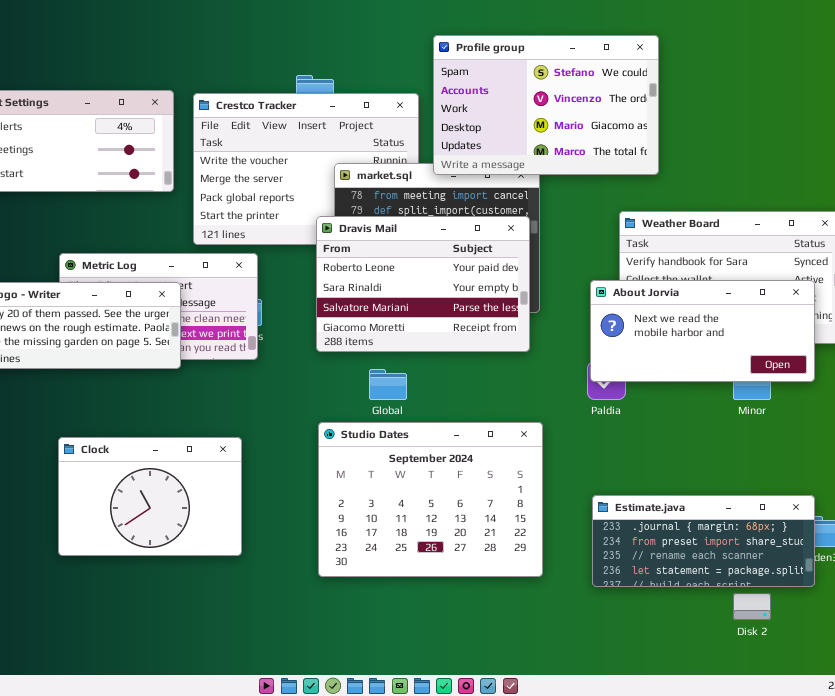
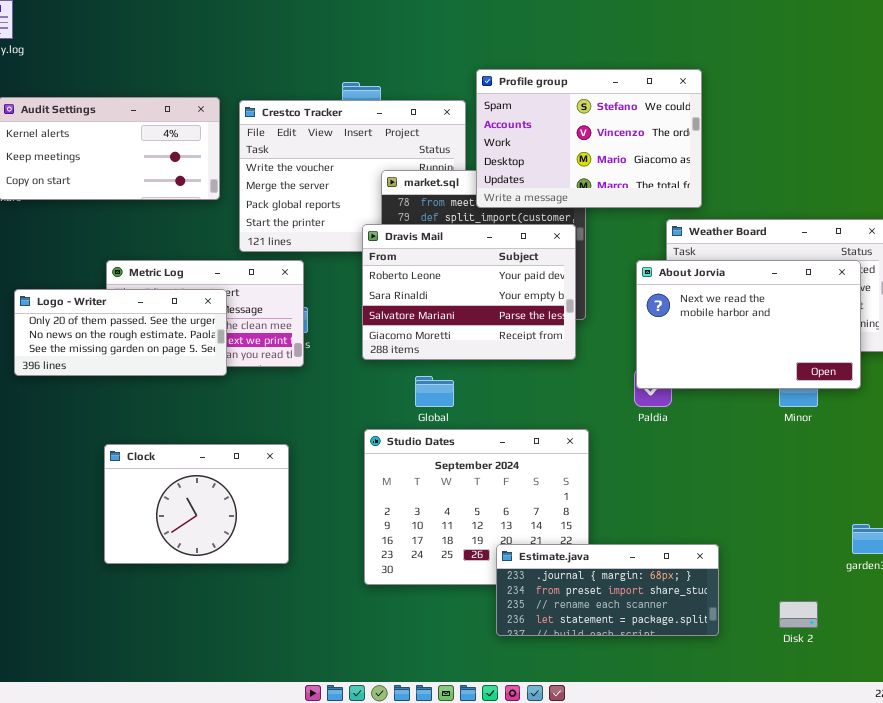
Profile group: [433,35,659,175] -> [476,69,702,208], moved
About Jorvia: [590,280,815,382] -> [636,260,861,389], resized
Estimate.java: [592,495,815,587] -> [496,544,719,636], moved

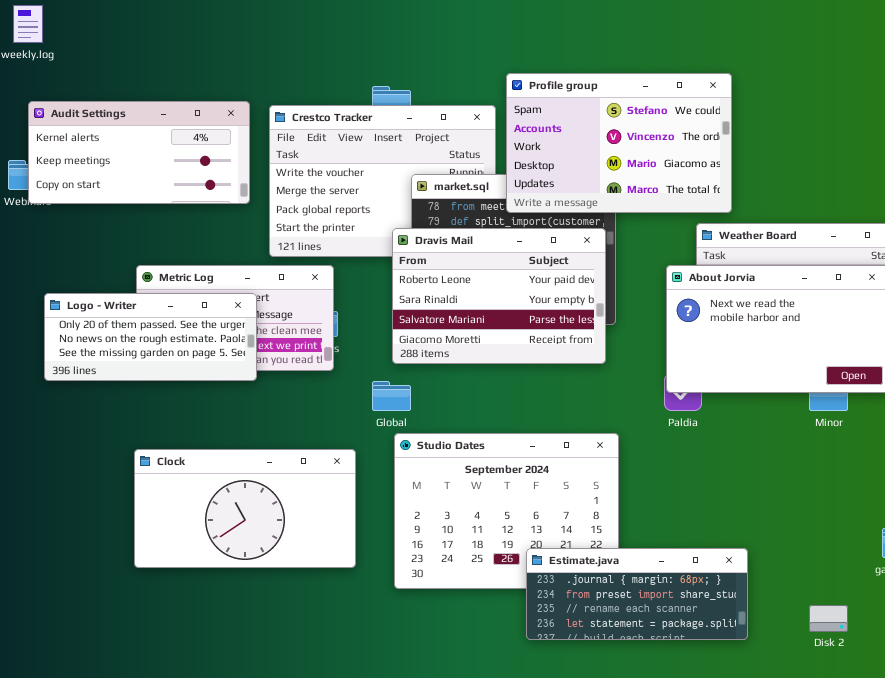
Global: [415,376,454,407] -> [372,381,411,411], moved
Clock: [104,444,289,564] -> [134,449,356,568], resized

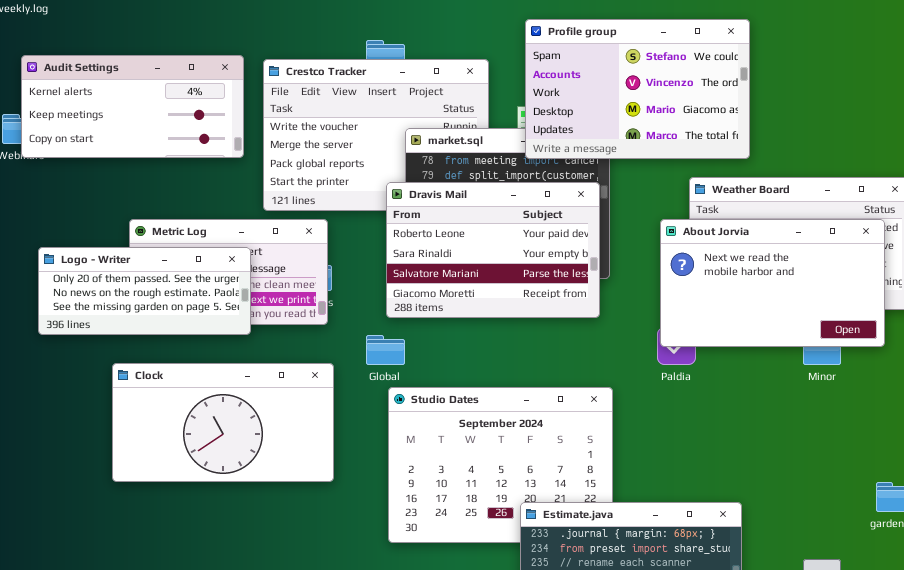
Profile group: [506,73,732,213] -> [525,19,750,159], moved
Clock: [134,449,356,568] -> [112,363,334,482], moved

